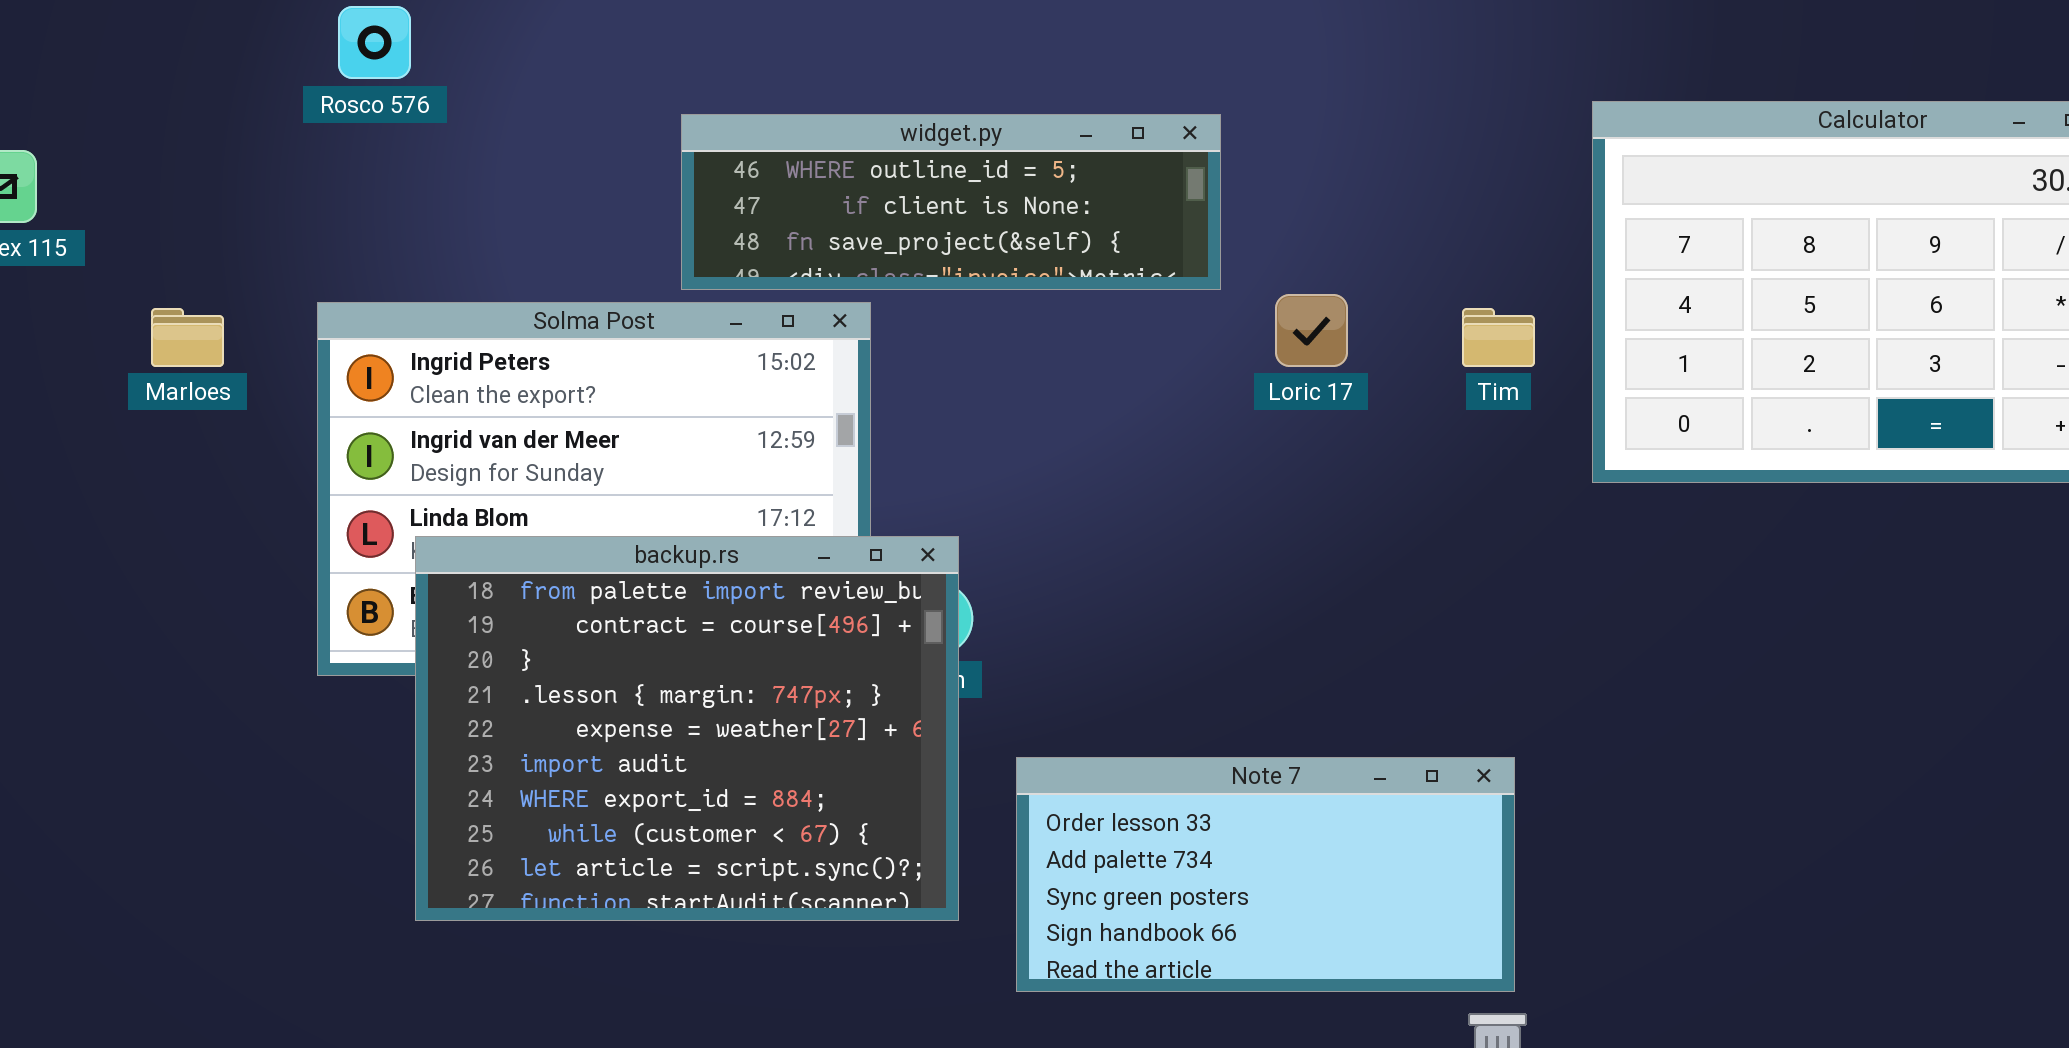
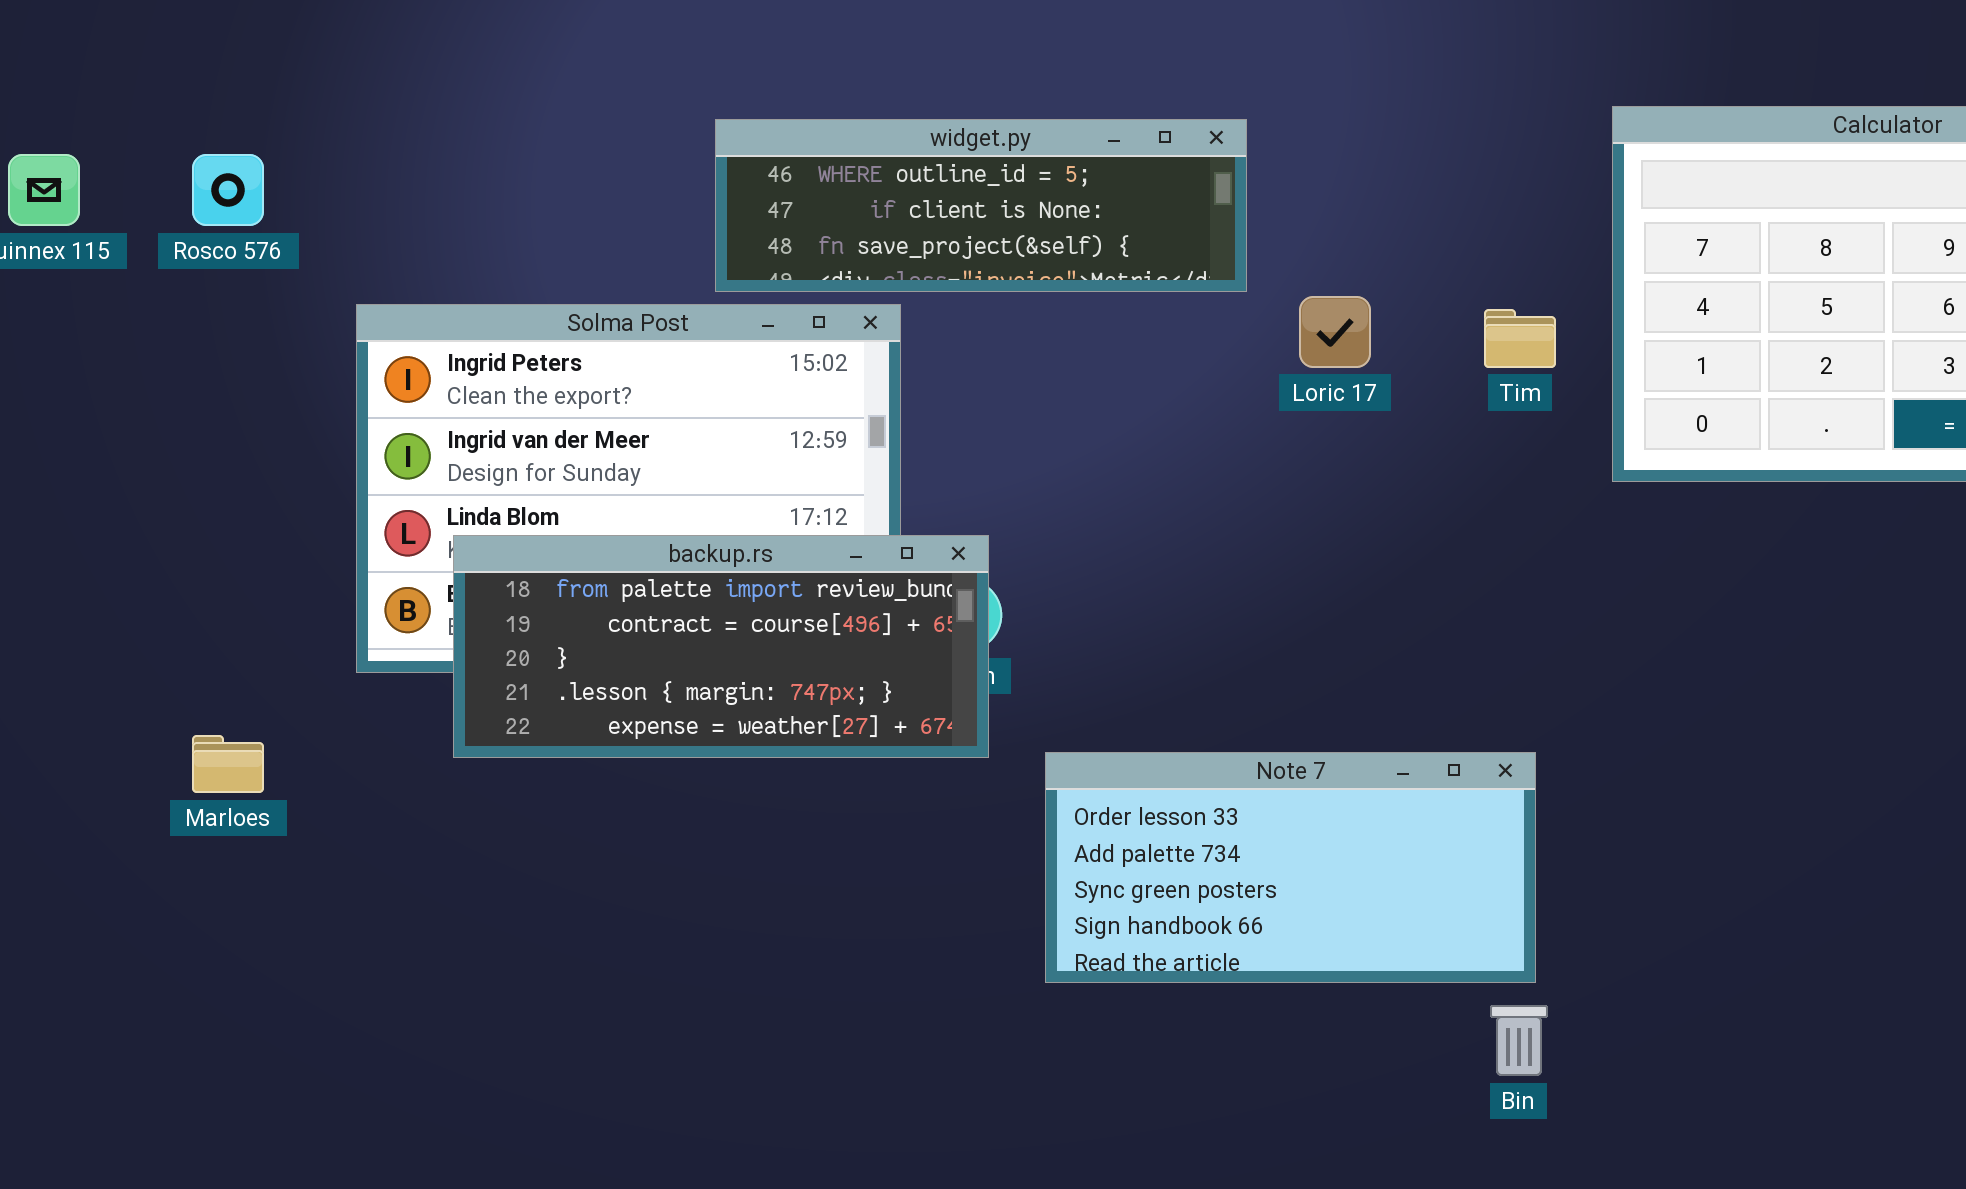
Rosco 576: [338,6,411,79] -> [192,154,264,226], moved
Marloes: [151,308,224,367] -> [192,735,264,793], moved
backup.rs: [415,536,959,921] -> [453,535,989,758], resized

